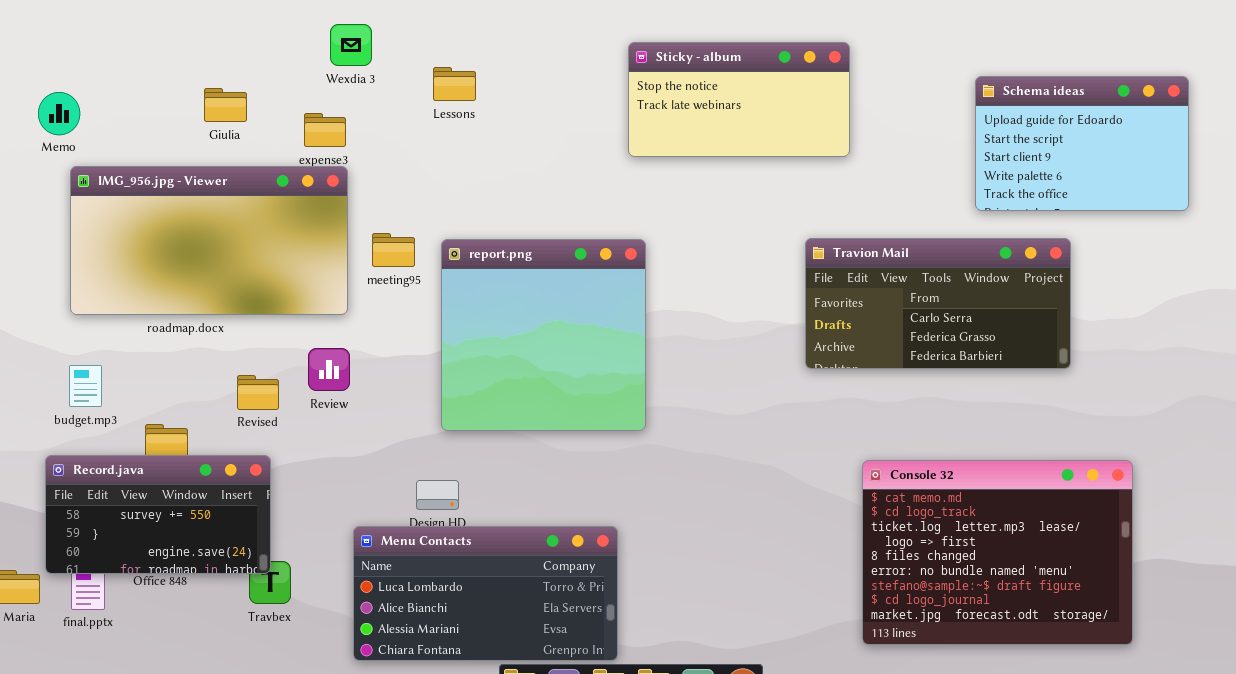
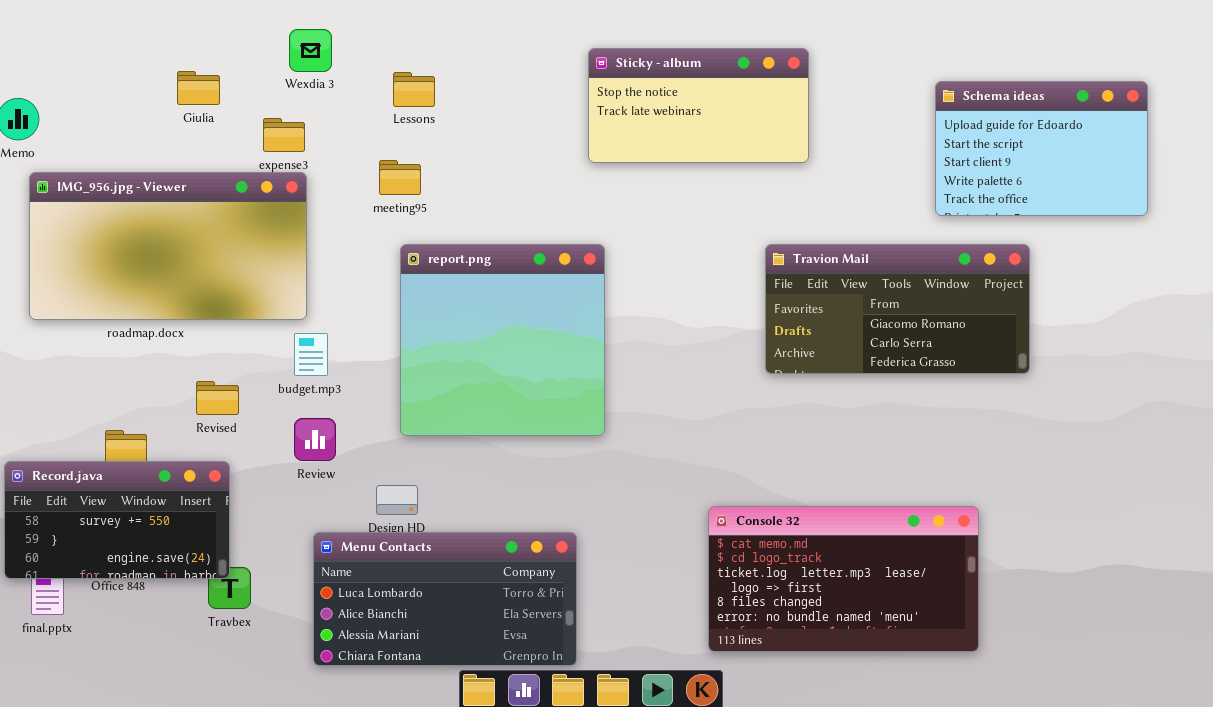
Giulia: [204,88,247,122] -> [177,71,220,105], moved
meeting95: [372,233,415,267] -> [379,160,421,195], moved
Travion Mail: [805,238,1071,369] -> [765,244,1030,374], scrolled up 1 row
Review: [308,348,350,391] -> [294,418,336,461], moved
budget.mp3: [69,365,102,407] -> [294,333,328,376], moved
Console 32: [862,460,1133,645] -> [708,506,979,652], moved, resized

